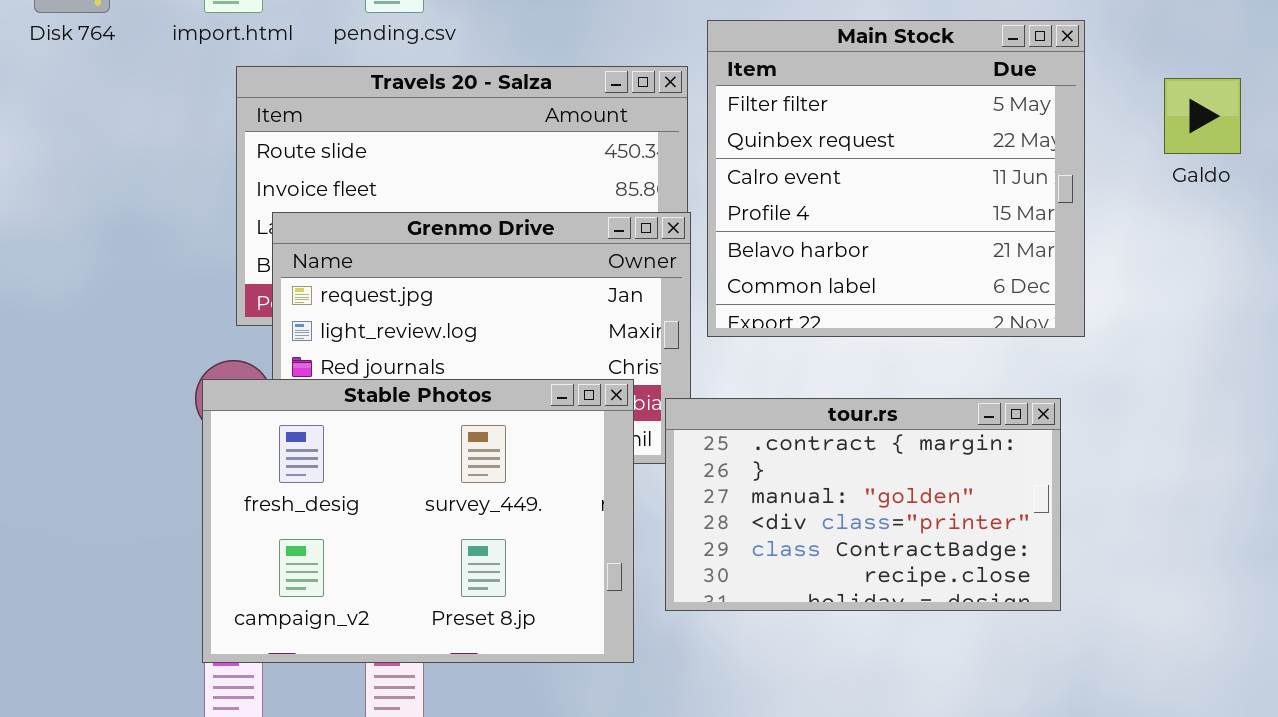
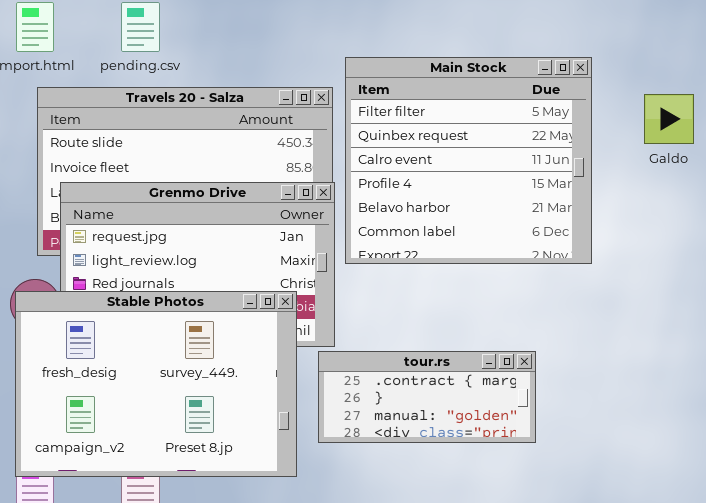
tour.rs: [665,398,1061,611] -> [318,351,536,443], resized

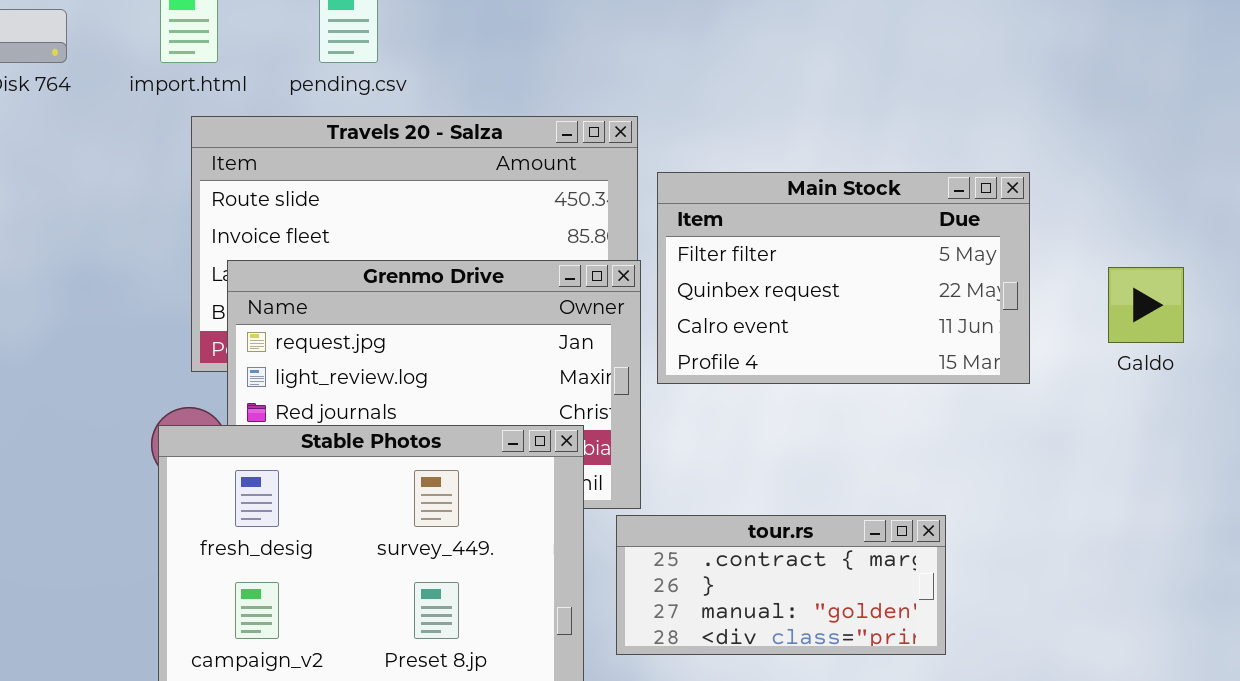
Main Stock: [345,57,592,264] -> [657,172,1030,384], resized
Galdo: [644,94,694,144] -> [1108,267,1184,343], moved

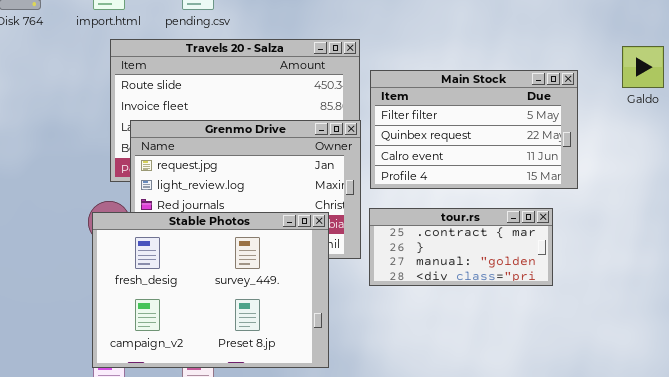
Galdo: [1108,267,1184,343] -> [622,46,664,88], moved
tour.rs: [616,515,946,655] -> [369,208,553,286], moved

